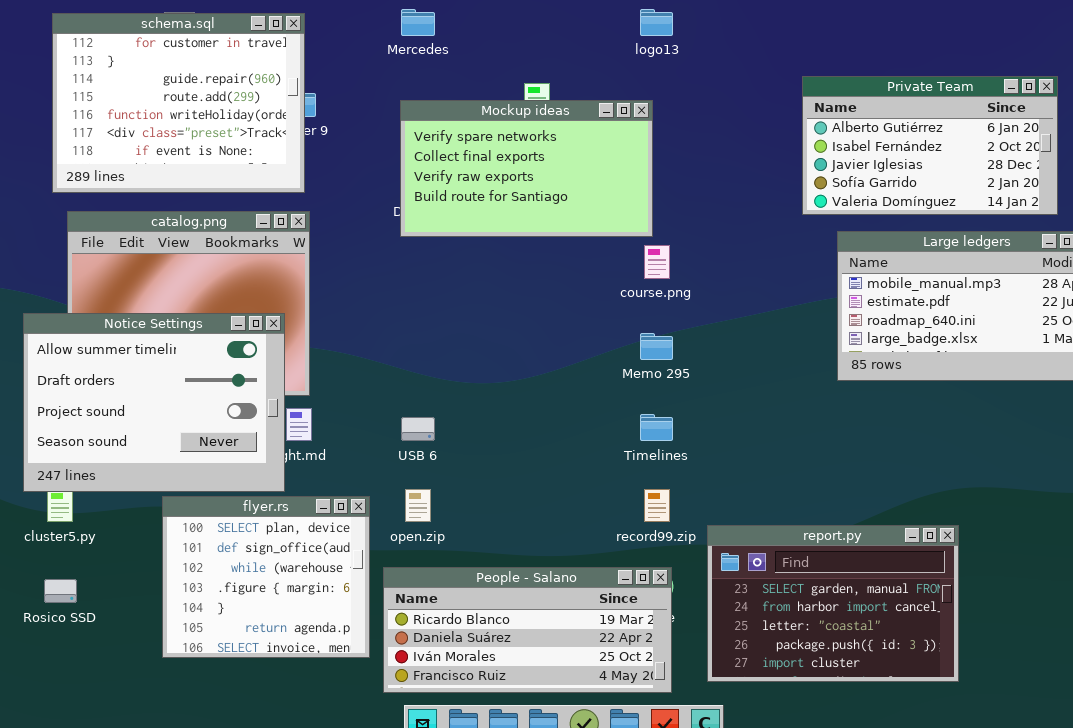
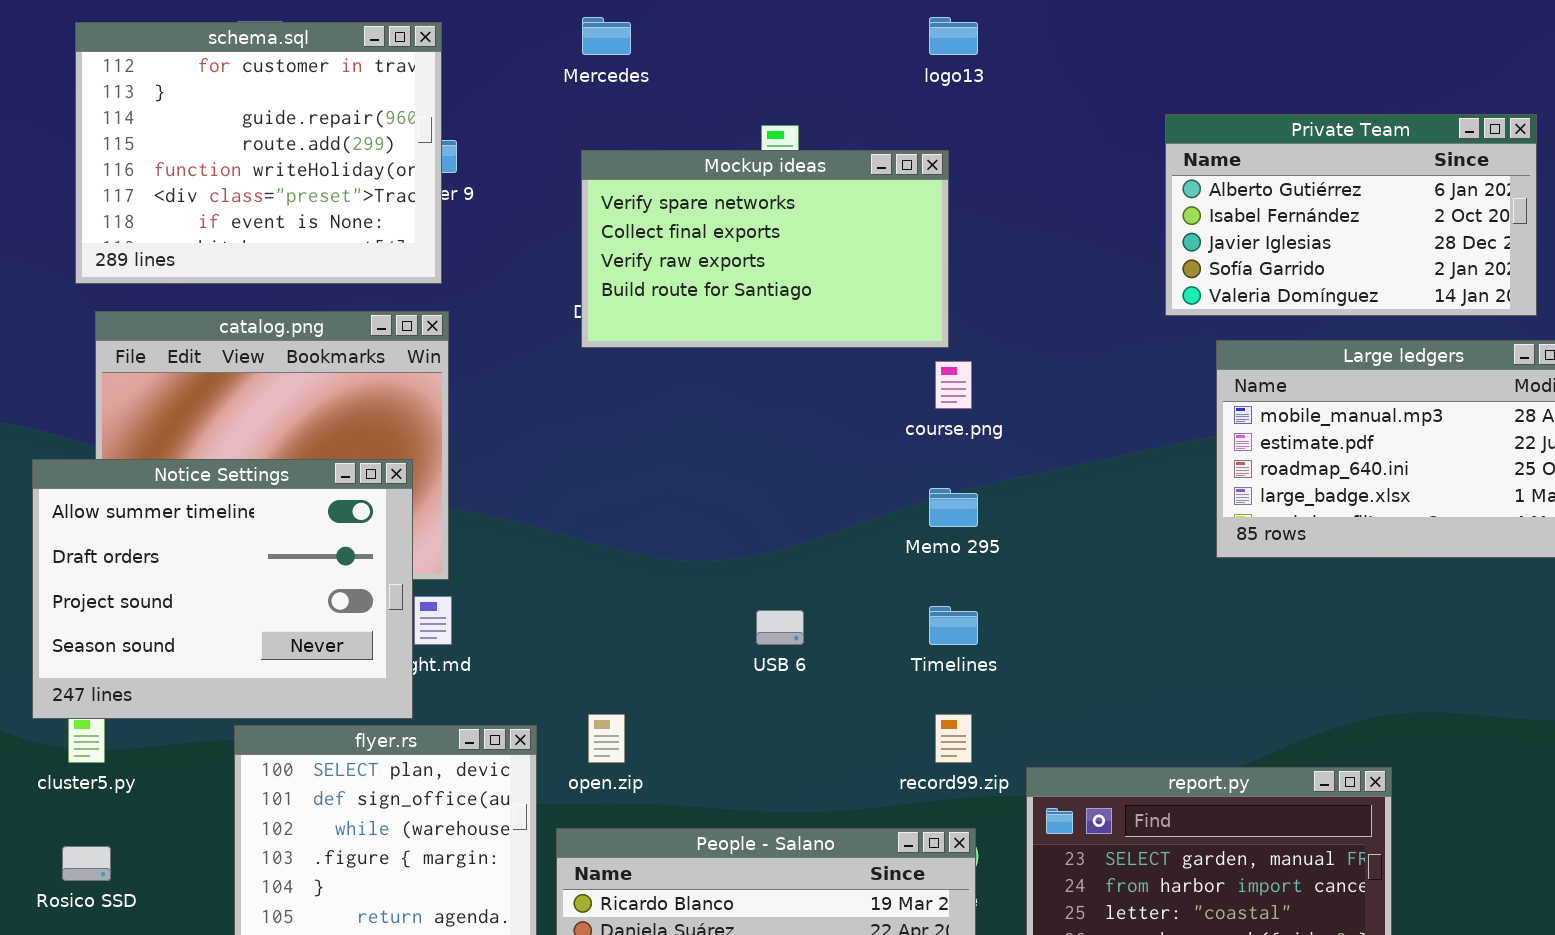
USB 6: [401,417,435,441] -> [756,610,804,645], moved

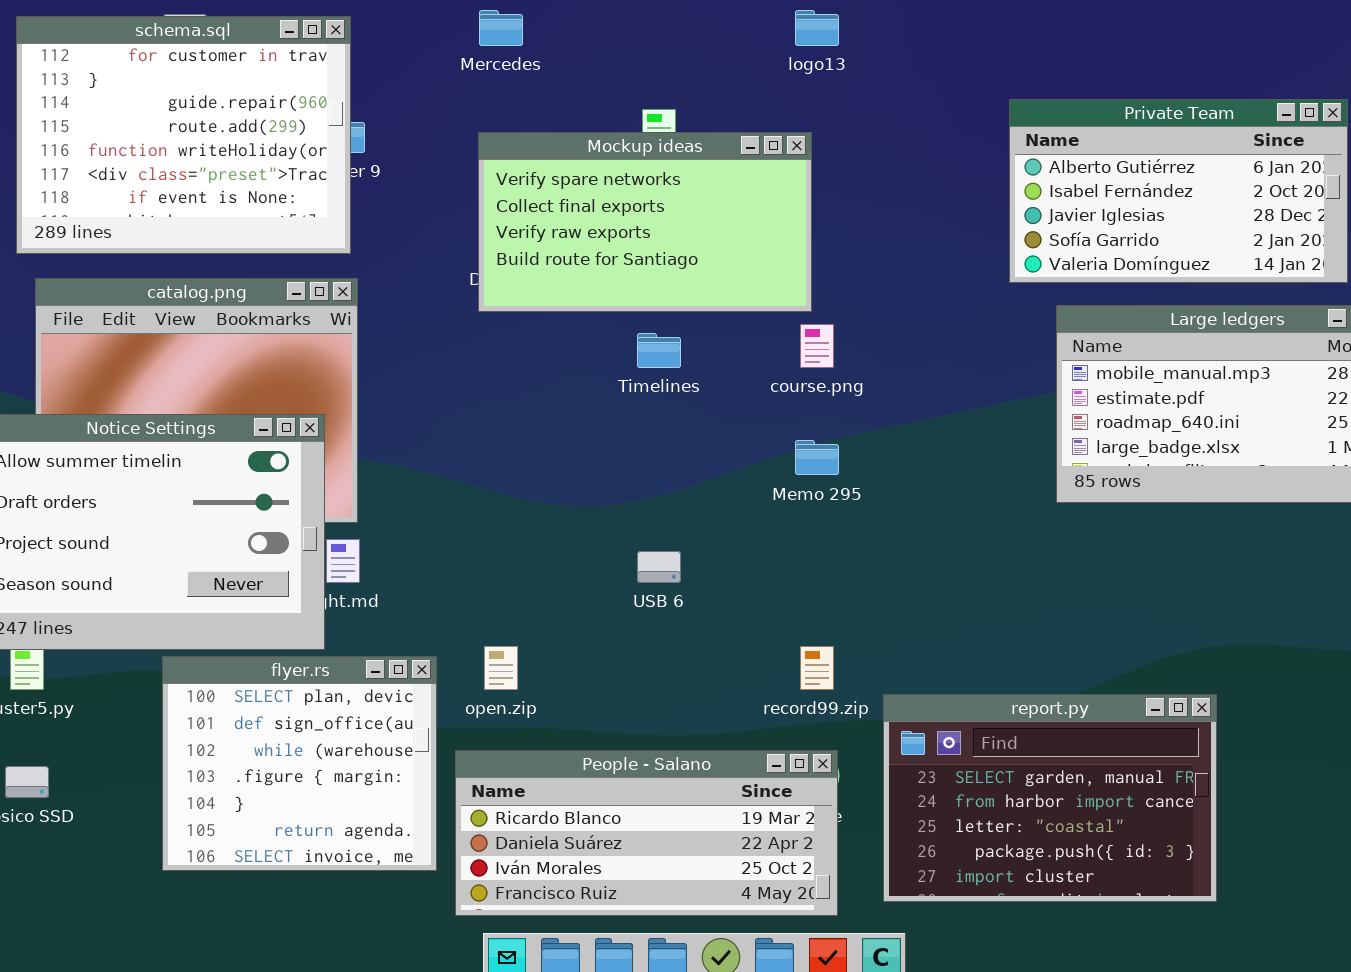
Timelines: [929,606,978,645] -> [637,333,681,368], moved

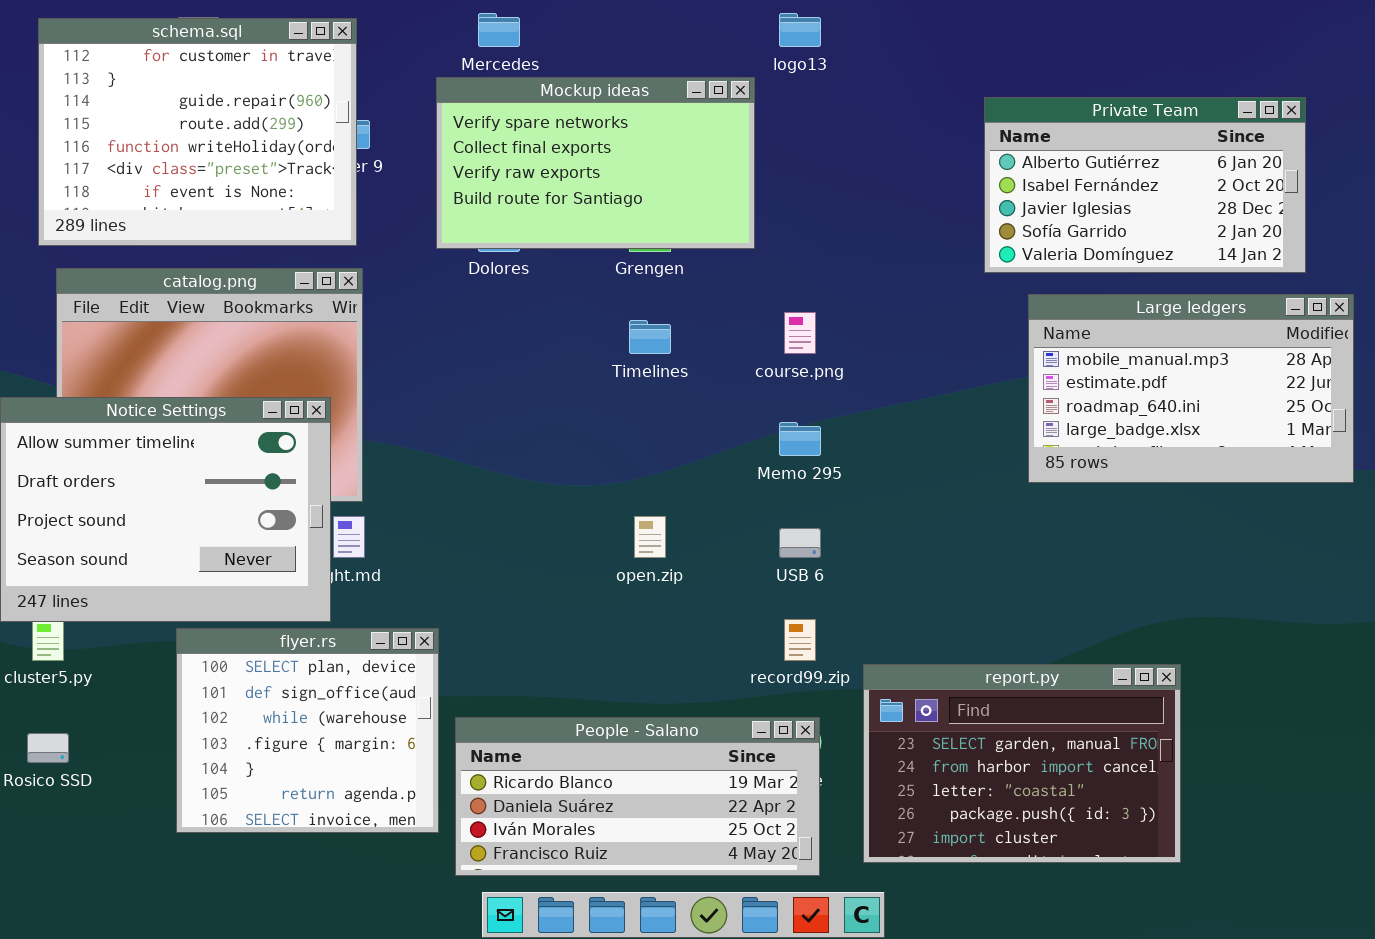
Mockup ideas: [478,132,812,312] -> [436,77,755,249], moved
USB 6: [637,551,681,583] -> [779,528,821,558], moved
open.zip: [484,646,518,690] -> [634,516,666,558], moved

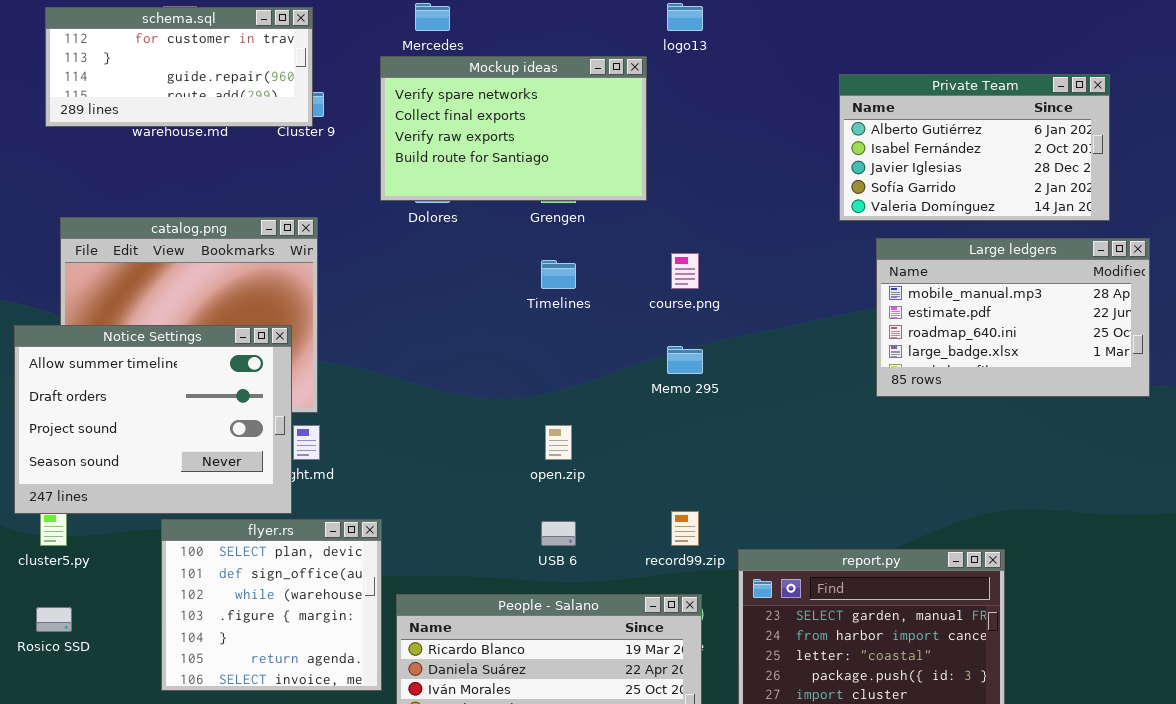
schema.sql: [38,18,357,246] -> [45,7,313,127], resized
USB 6: [779,528,821,558] -> [541,521,576,546], moved

